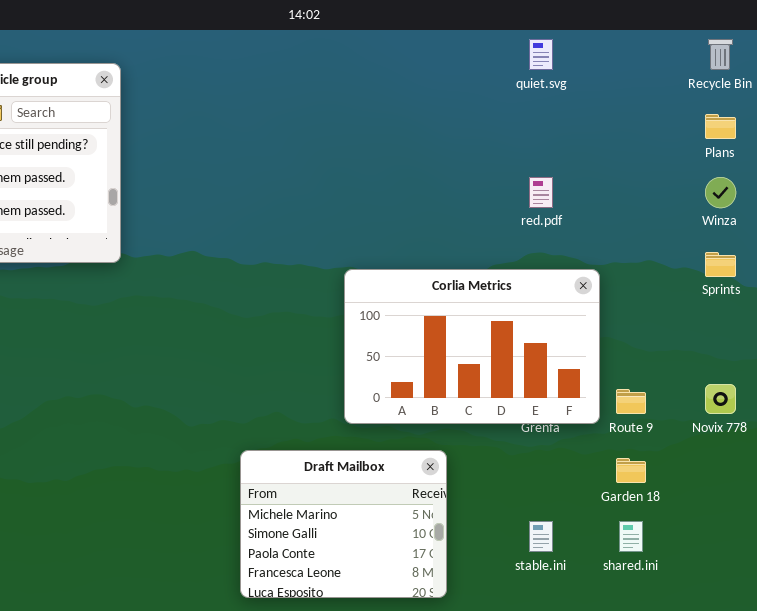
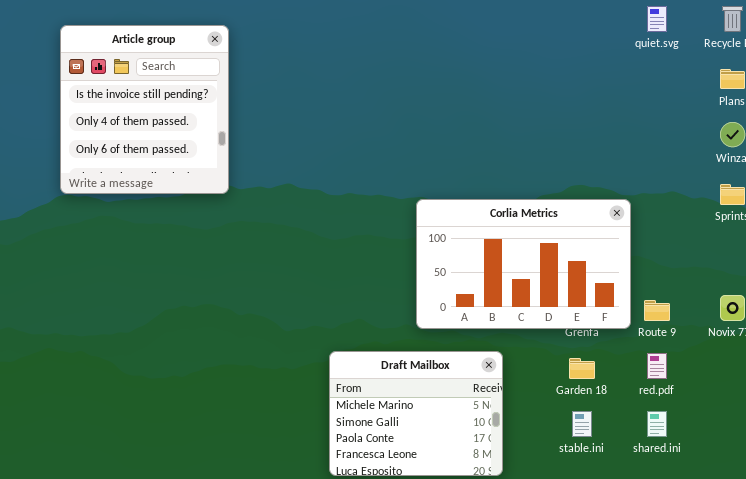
quiet.svg: [529,39,553,70] -> [647,6,667,32], moved
red.pdf: [529,177,553,208] -> [647,353,667,379], moved
Garden 18: [616,458,646,483] -> [569,358,595,379], moved

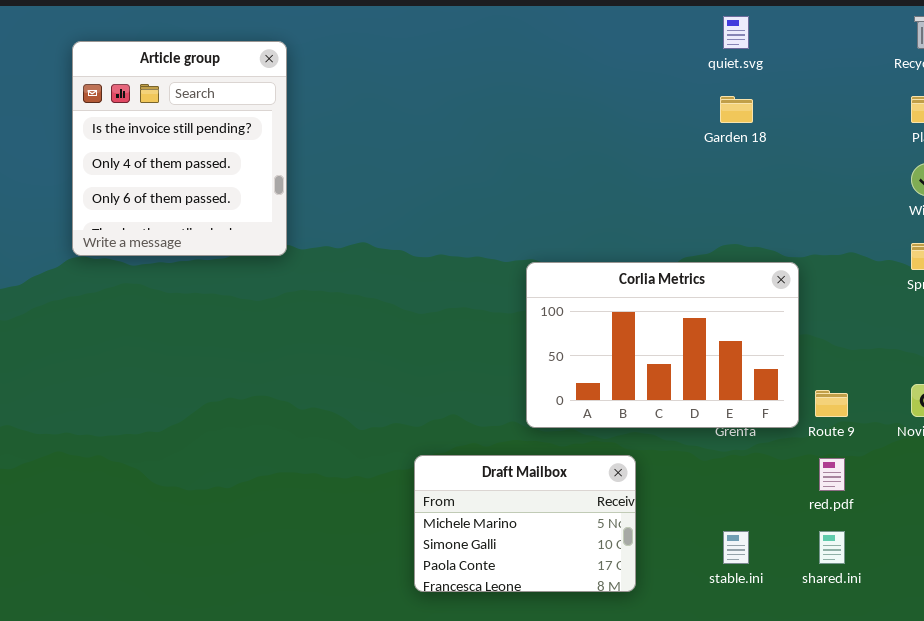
quiet.svg: [647,6,667,32] -> [723,16,749,49], moved
Draft Mailbox: [329,351,503,476] -> [414,455,636,592], resized
Garden 18: [569,358,595,379] -> [720,96,753,123], moved

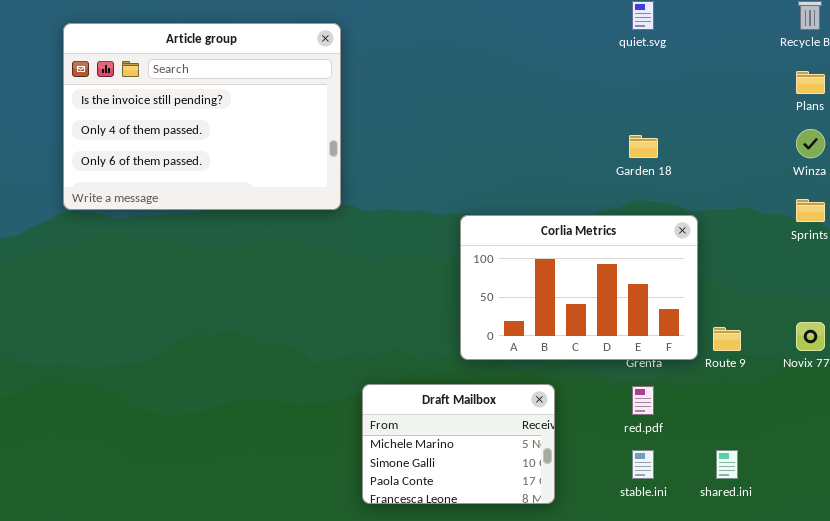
Article group: [72,41,287,256] -> [63,23,341,210], resized
Garden 18: [720,96,753,123] -> [629,135,658,158], moved
red.pdf: [819,458,845,491] -> [632,386,654,415], moved

